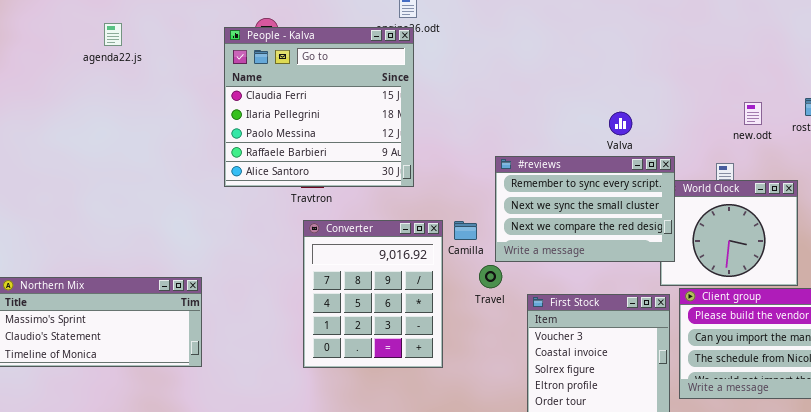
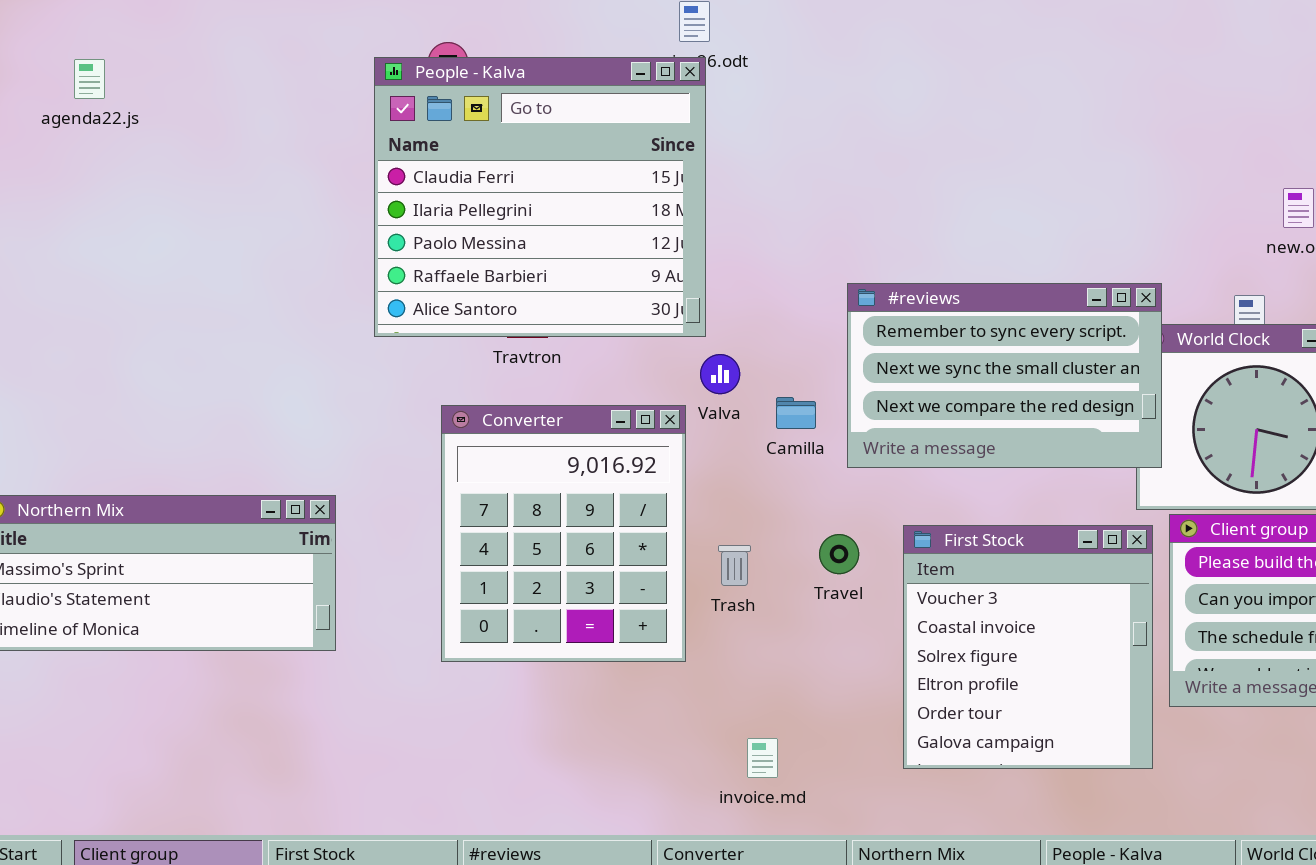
agenda22.js: [104,23,122,46] -> [74,59,105,99], moved
Valva: [609,112,632,135] -> [700,354,740,394], moved
Converter: [303,220,443,368] -> [441,405,686,662], moved
Travel: [479,265,502,288] -> [819,534,859,574], moved

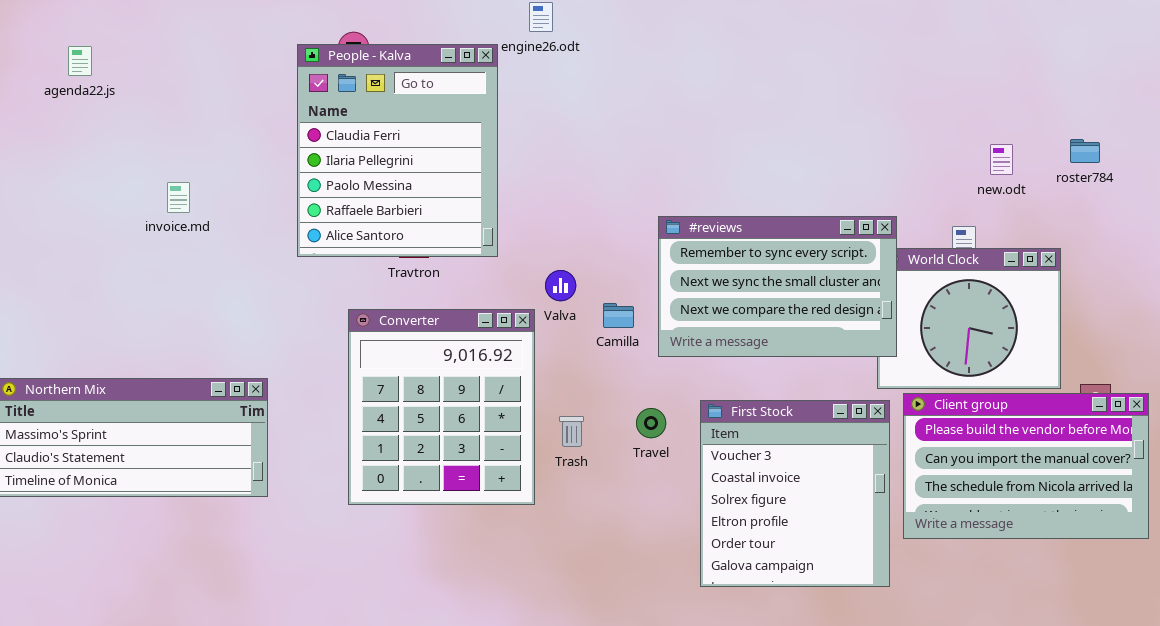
People - Kalva: [374,57,706,337] -> [297,44,498,257], resized
invoice.md: [747,738,778,778] -> [167,182,190,213], moved

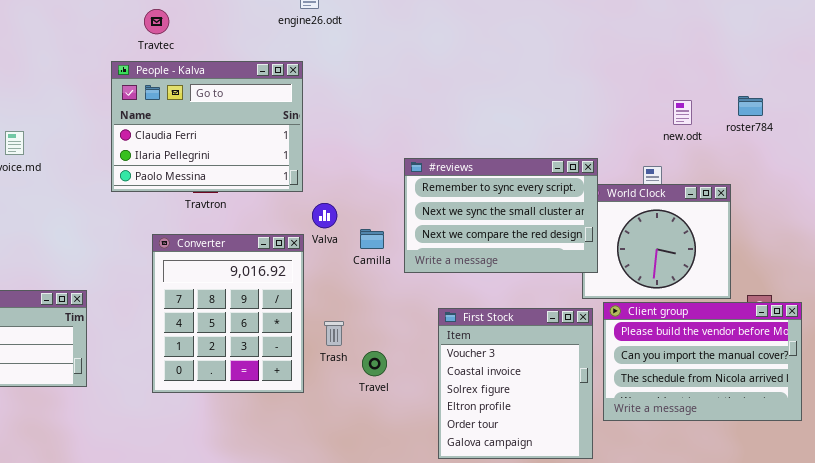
People - Kalva: [297,44,498,257] -> [111,61,303,192], resized
Travel: [636,408,666,438] -> [362,351,387,376], moved

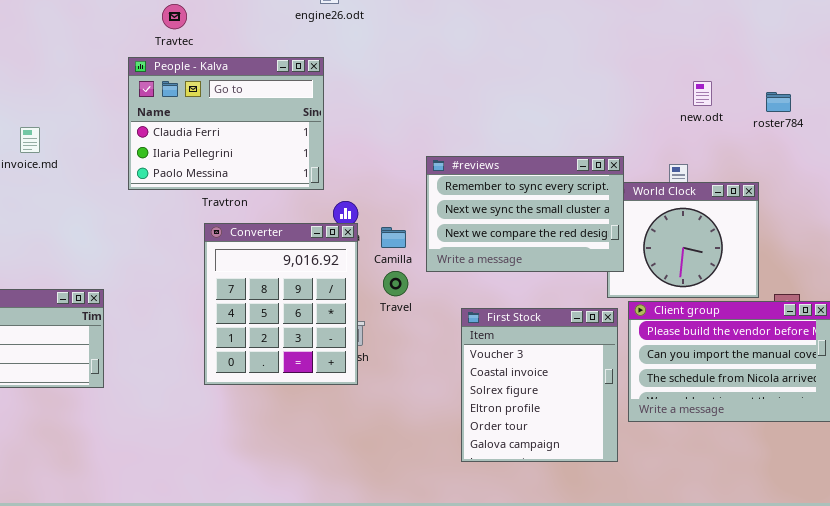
new.odt: [673,100,692,125] -> [693,81,712,106], moved
Converter: [152,234,304,393] -> [204,223,358,385], moved
Travel: [362,351,387,376] -> [383,271,408,296], moved

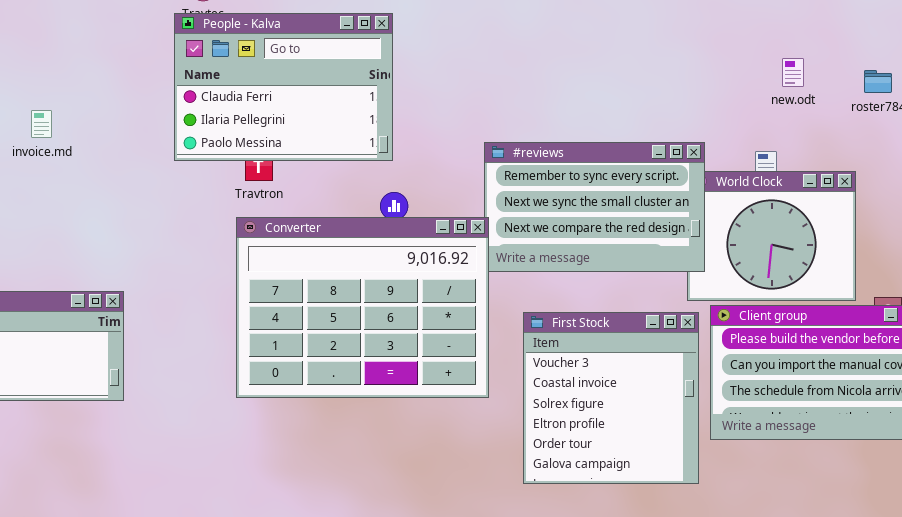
People - Kalva: [128,57,324,190] -> [174,13,393,161], moved
Converter: [204,223,358,385] -> [236,217,489,398], resized

